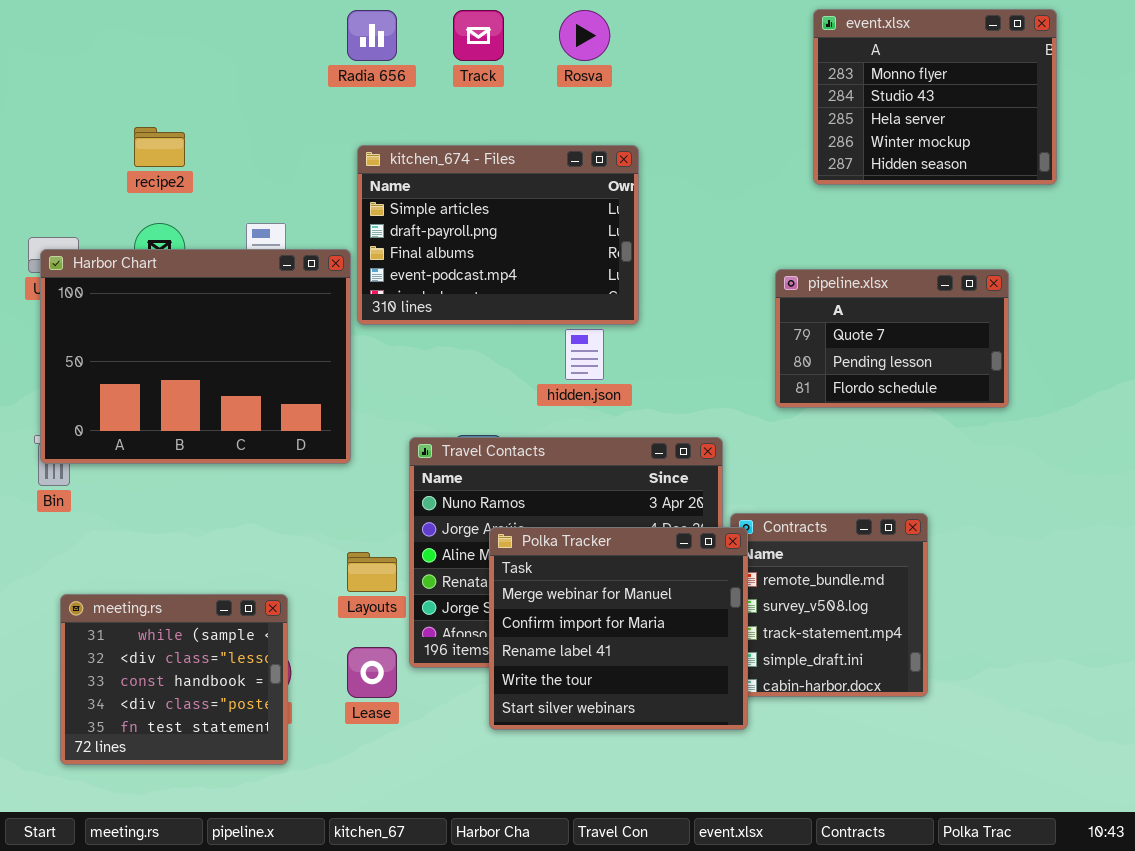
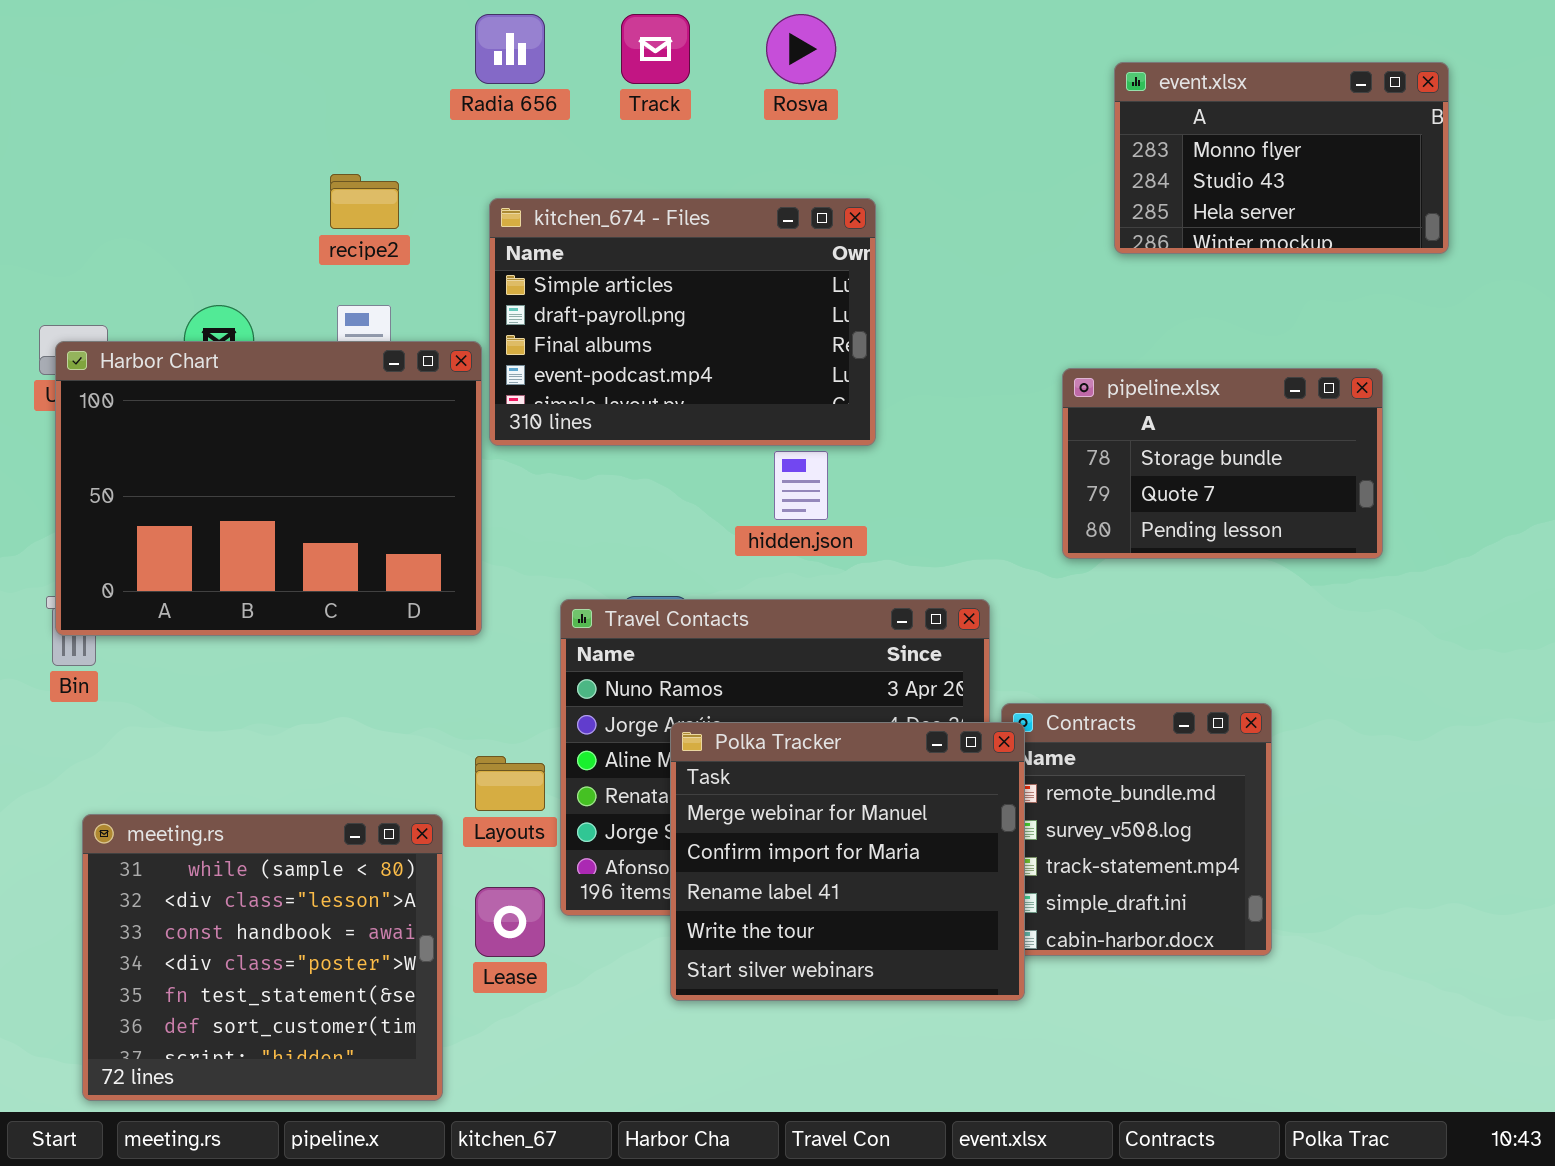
event.xlsx: [813,9,1057,185] -> [1114,62,1449,254], resized
recipe2: [134,127,185,167] -> [330,174,399,229], moved
pipeline.xlsx: [775,269,1009,408] -> [1062,368,1383,559], scrolled up 1 row
meeting.rs: [60,594,288,765] -> [82,814,443,1101], resized

